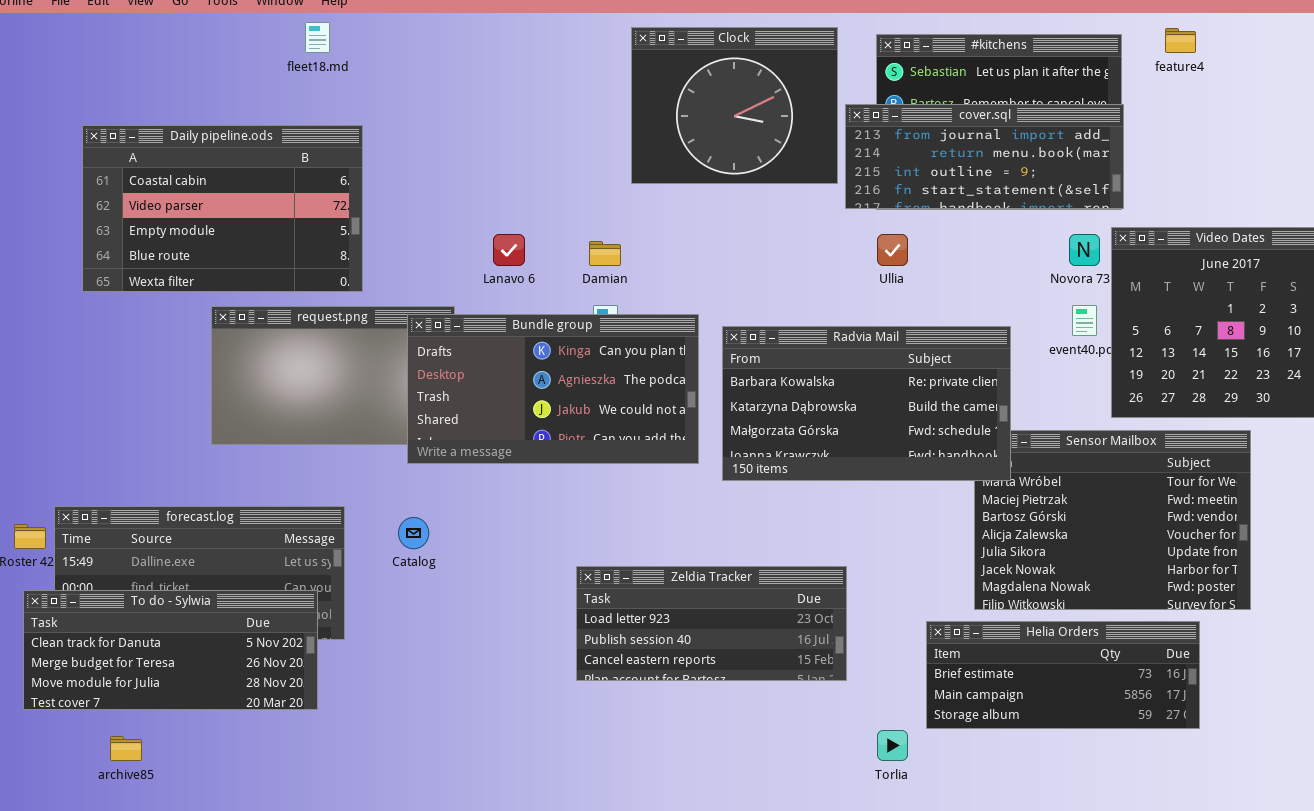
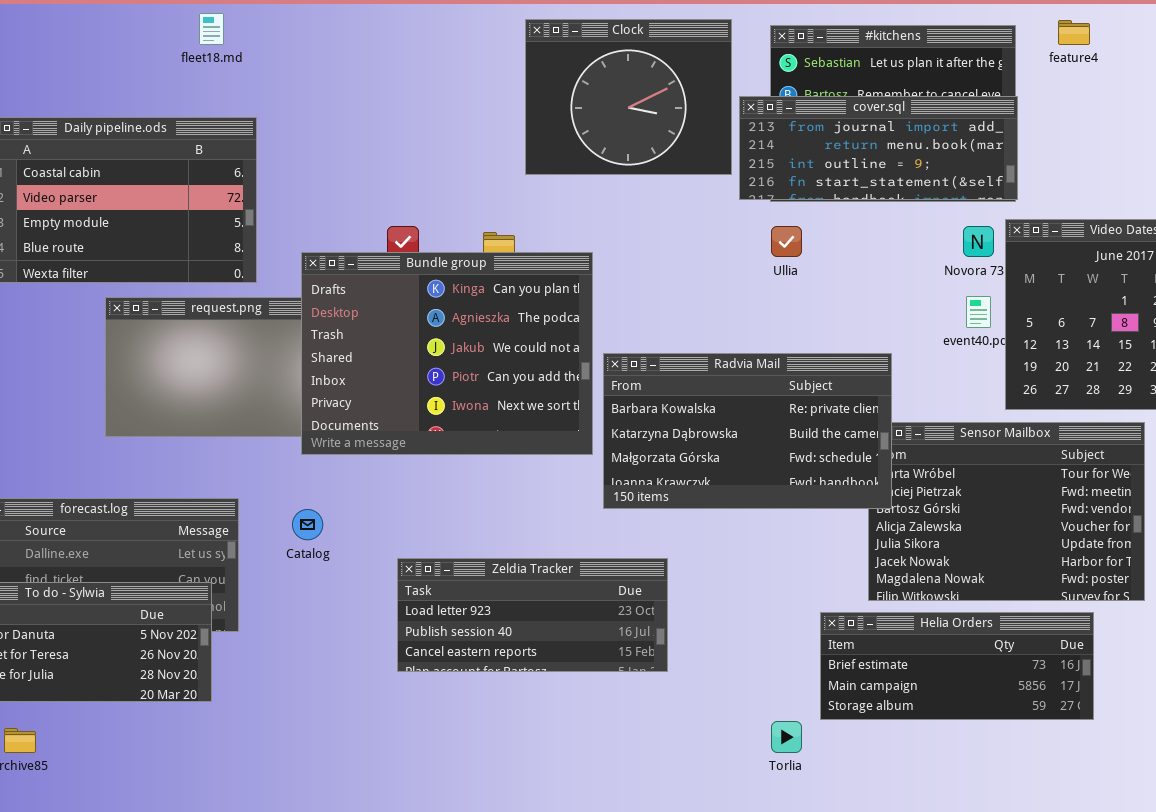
Bundle group: [407,314,699,464] -> [301,252,593,455], resized
Radvia Mail: [722,326,1011,481] -> [603,353,892,509], moved
Zeldia Tracker: [576,566,847,681] -> [397,558,668,672], moved

